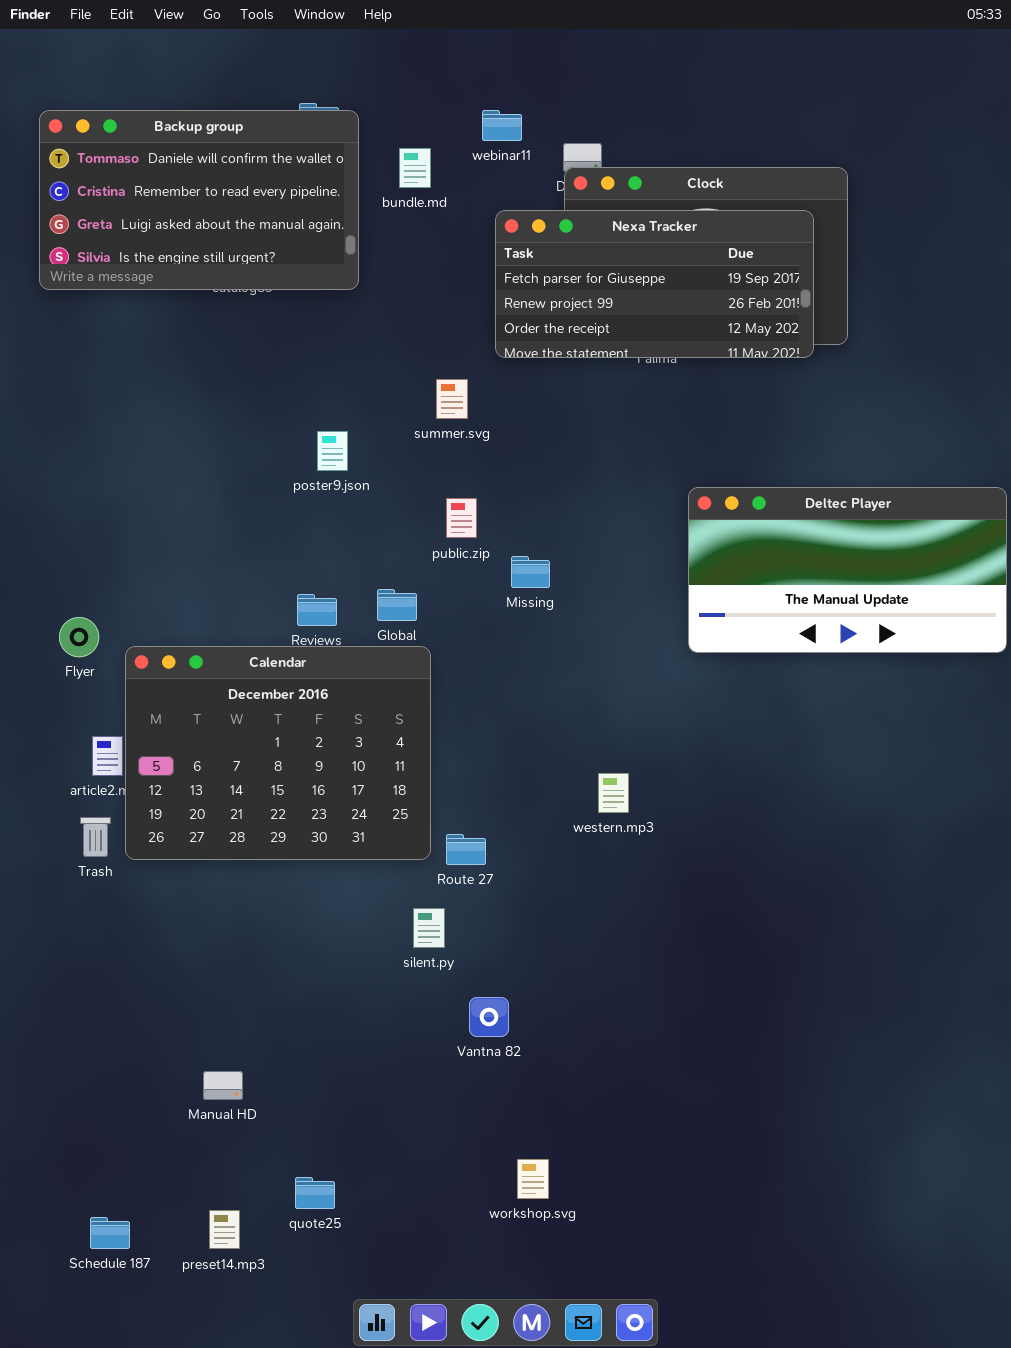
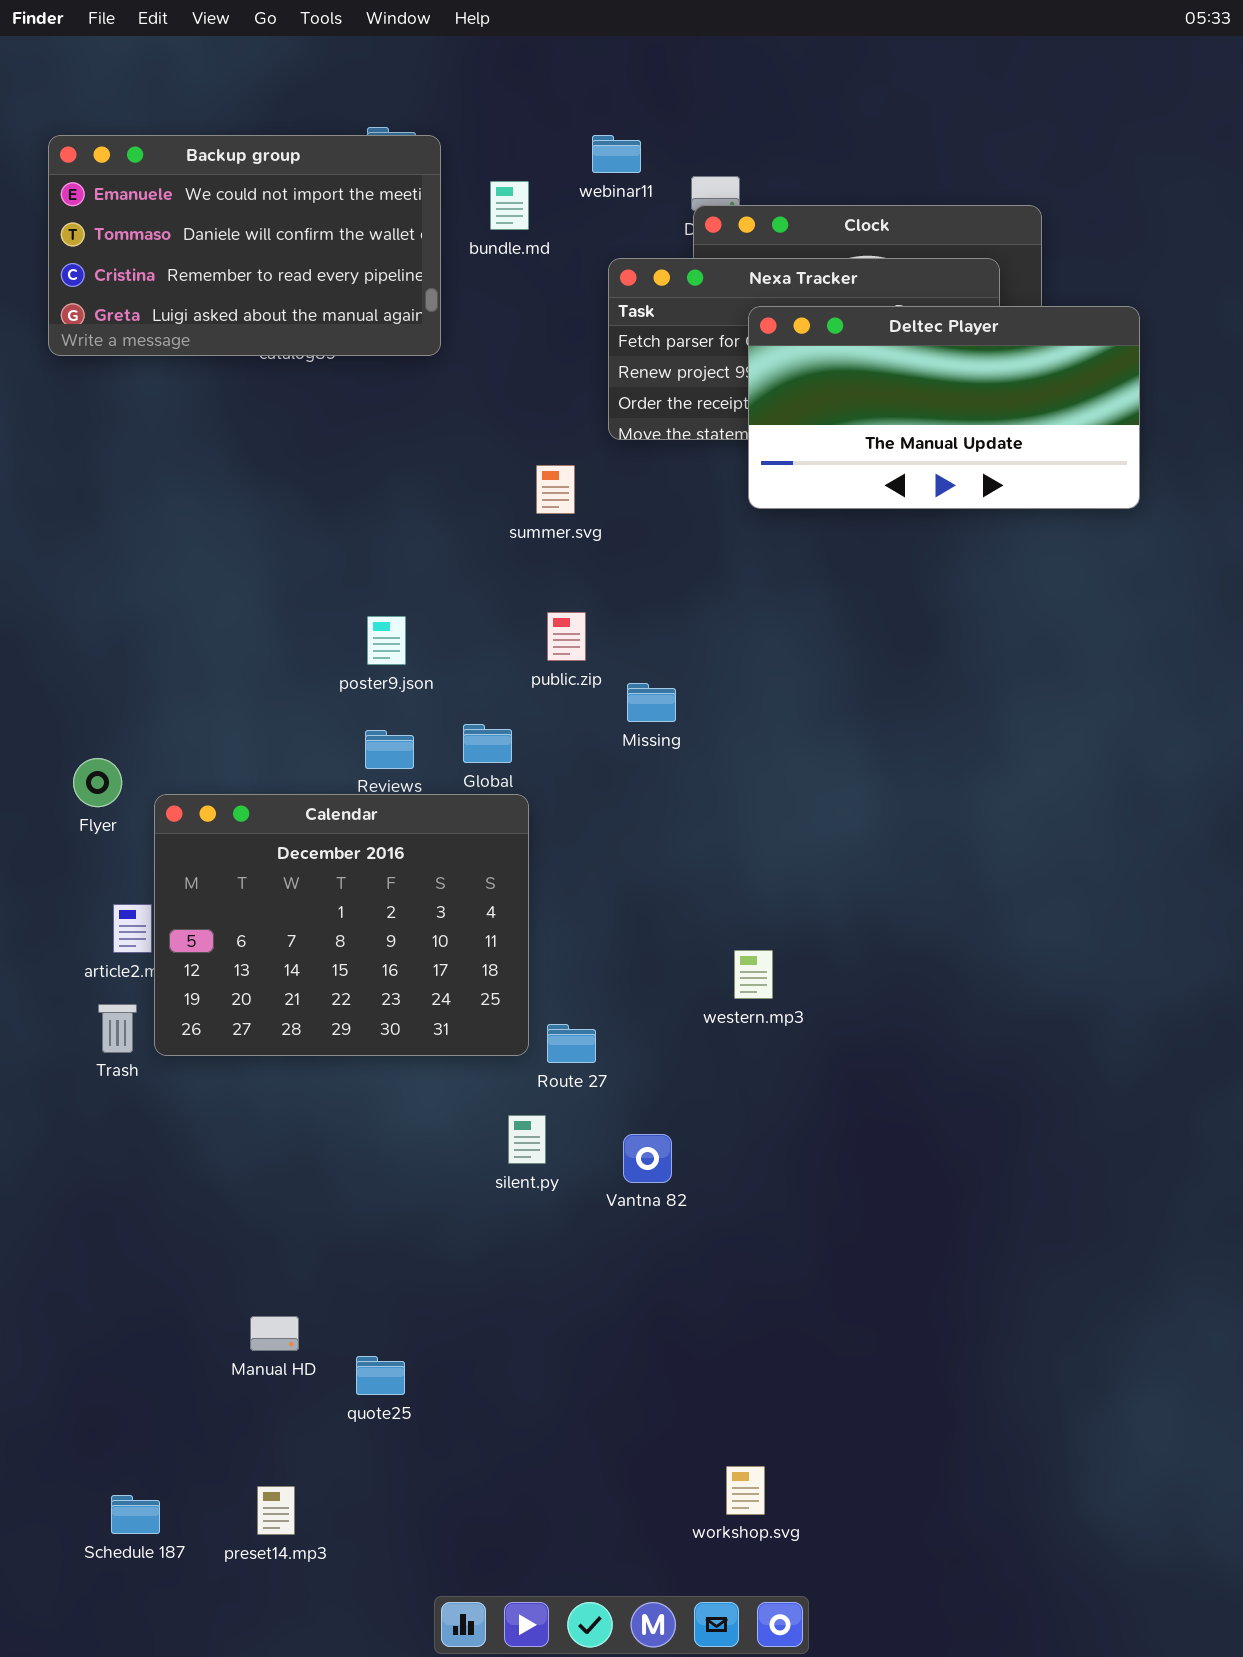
Backup group: [39,110,359,290] -> [48,135,441,356], scrolled up 1 row
poster9.json: [317,431,348,471] -> [367,616,406,665], moved
Deltec Player: [688,487,1007,653] -> [748,306,1140,509], moved
Vantna 82: [469,997,509,1037] -> [623,1134,672,1183], moved
workshop.svg: [517,1159,549,1199] -> [726,1466,765,1515], moved
quote25: [295,1177,335,1209] -> [356,1356,405,1395], moved

